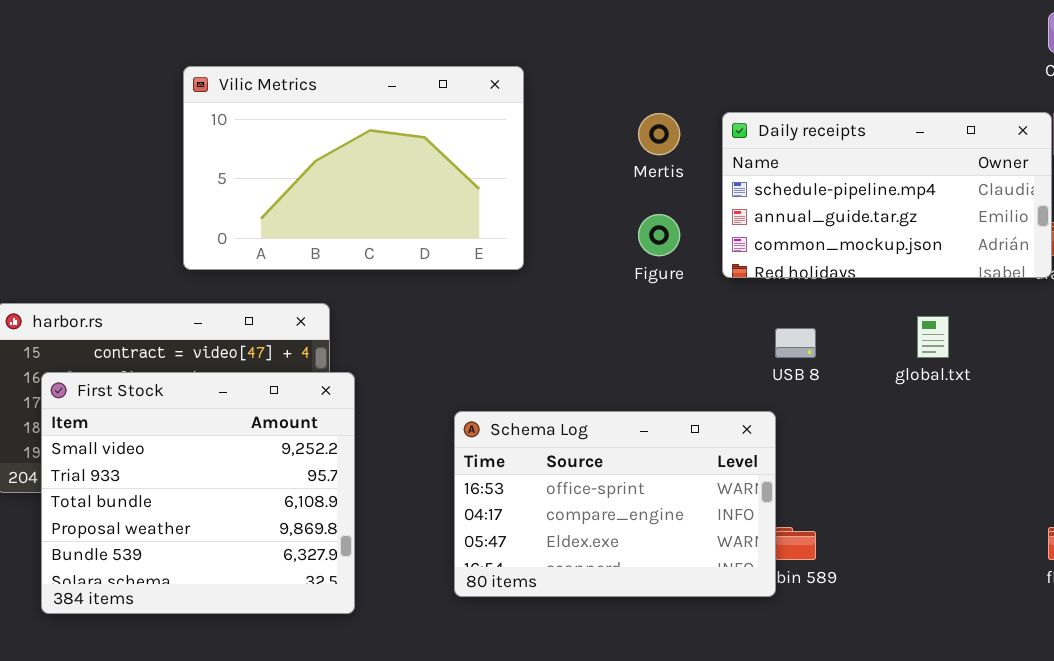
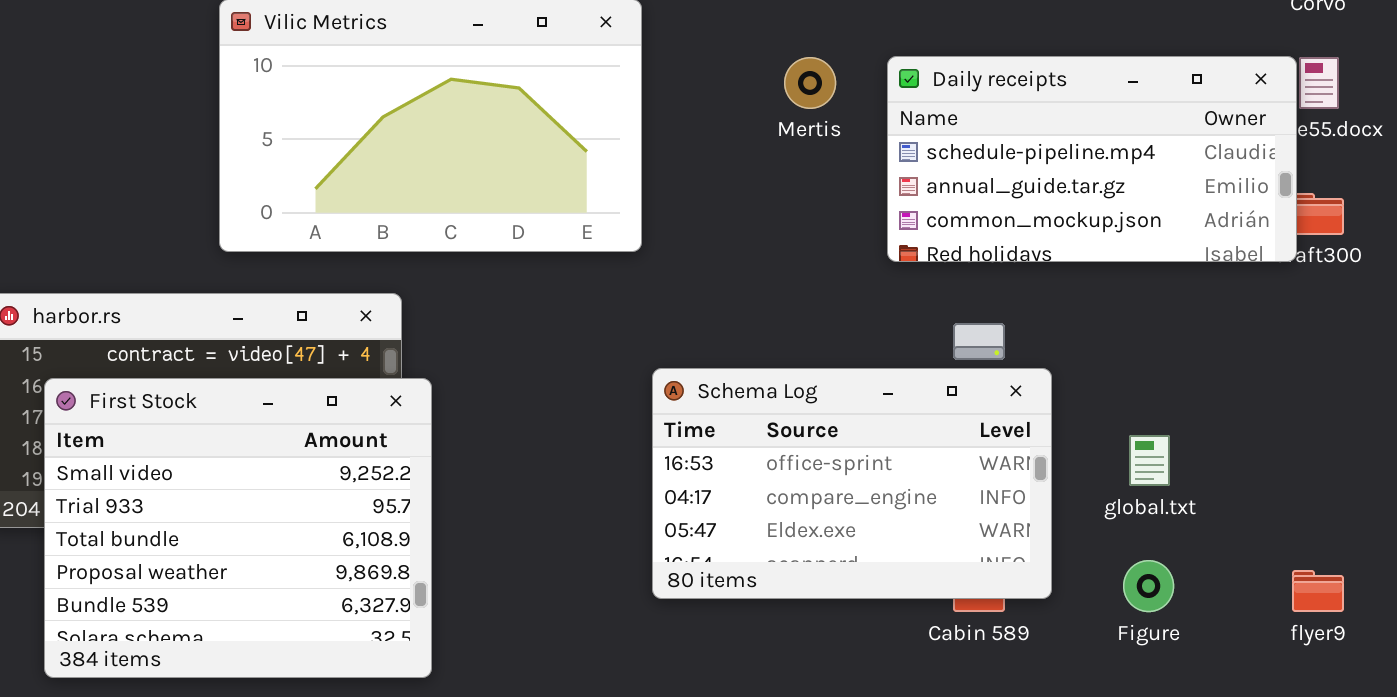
Figure: [638,214,680,256] -> [1123,560,1174,612], moved
global.txt: [917,316,949,358] -> [1129,435,1170,486], moved
Schema Log: [454,411,776,597] -> [652,368,1052,599], moved

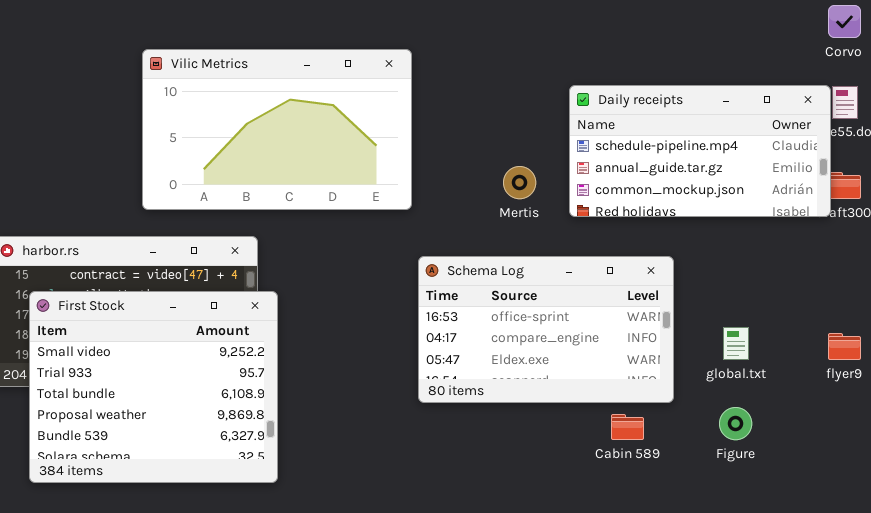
Mertis: [784,57,836,109] -> [503,166,536,199], moved
Schema Log: [652,368,1052,599] -> [418,256,674,403], moved
flyer9: [1292,570,1344,612] -> [828,333,861,360], moved

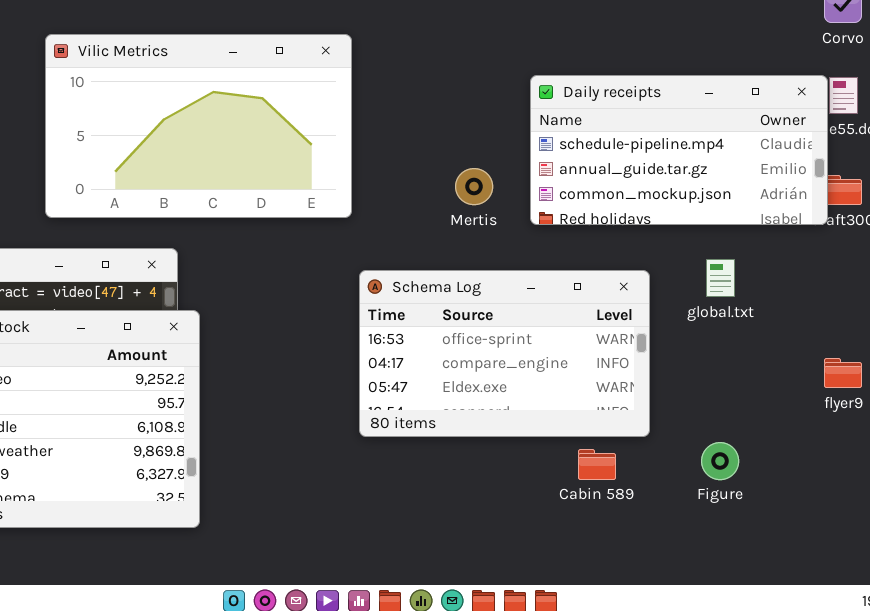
global.txt: [723,327,749,360] -> [706,259,735,297], moved

